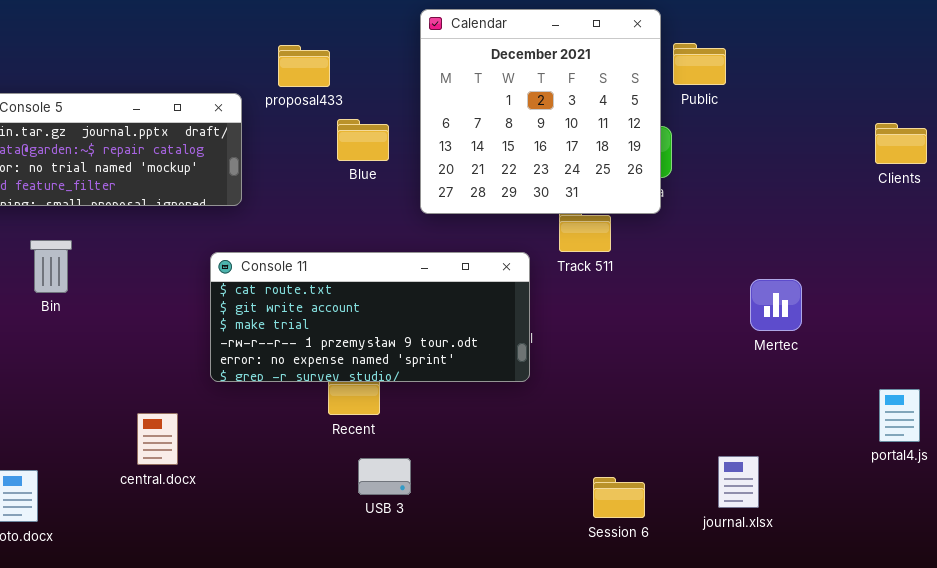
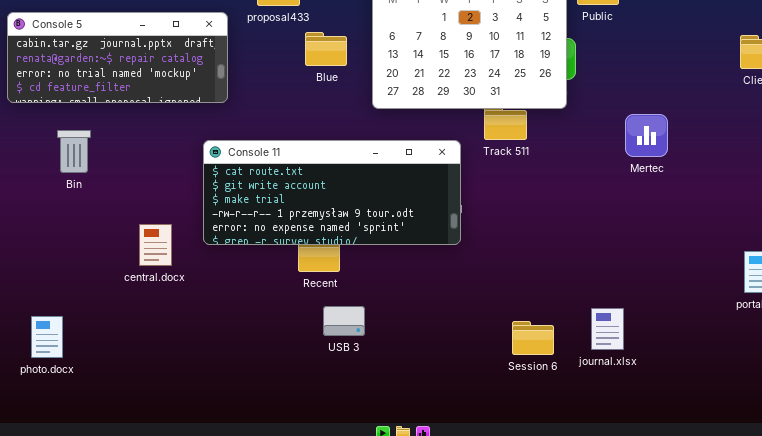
Mertec: [750,279,802,331] -> [625,114,668,157], moved
central.docx: [137,413,178,465] -> [139,224,172,266], moved
journal.xlsx: [718,456,759,508] -> [591,308,624,350], moved

